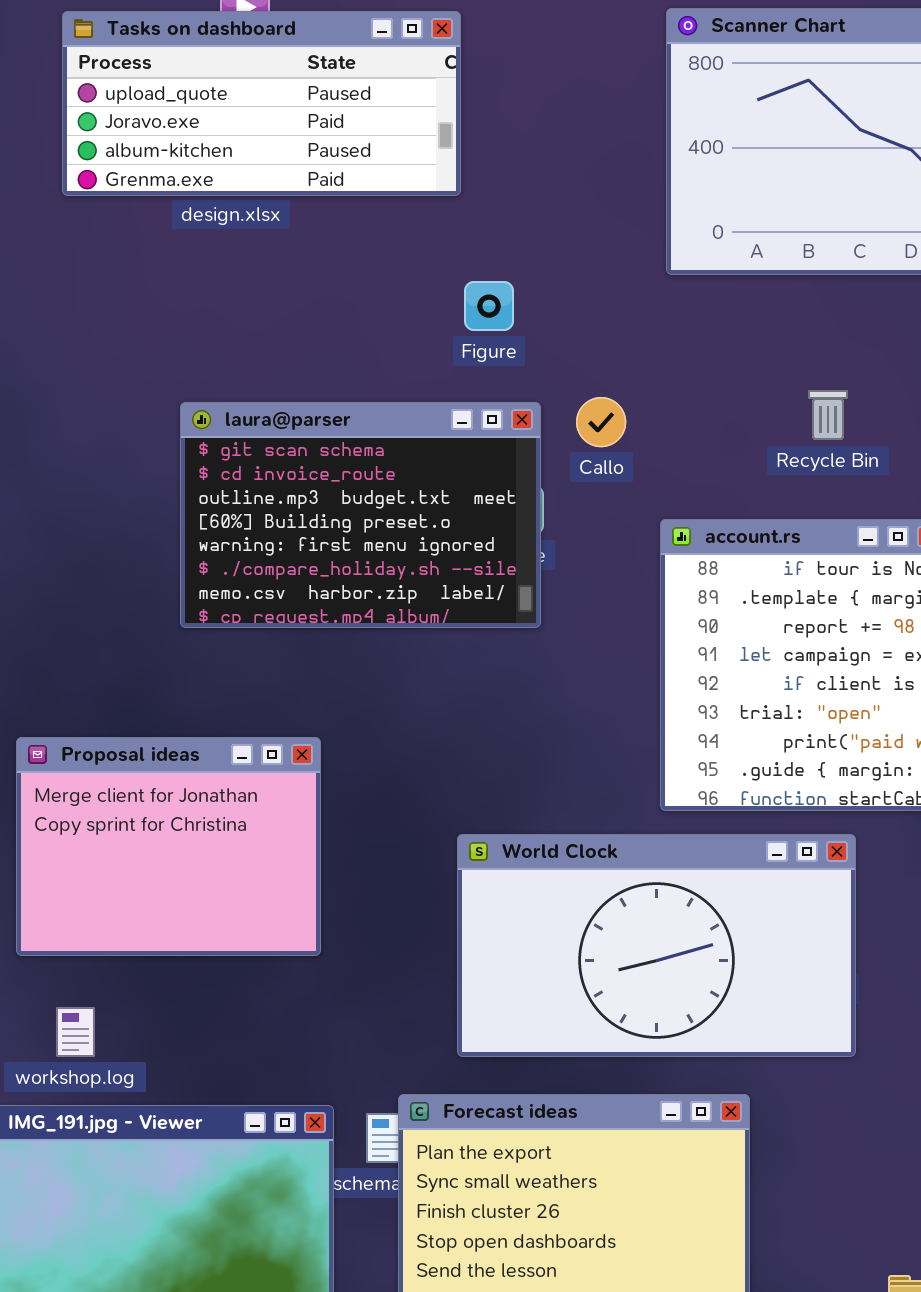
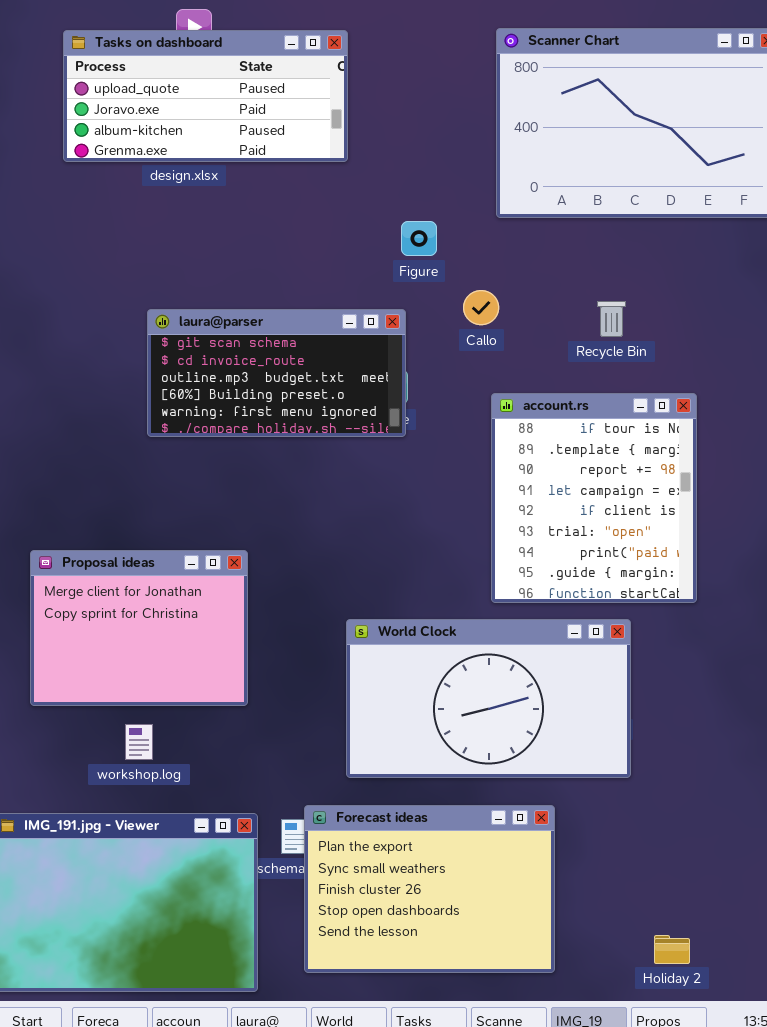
Figure: [464,281,514,331] -> [401,221,437,256], moved
Callo: [576,397,626,447] -> [463,290,499,325], moved
laura@parser: [180,402,541,628] -> [147,309,406,437], resized
workshop.log: [56,1007,95,1057] -> [125,724,153,760], moved

